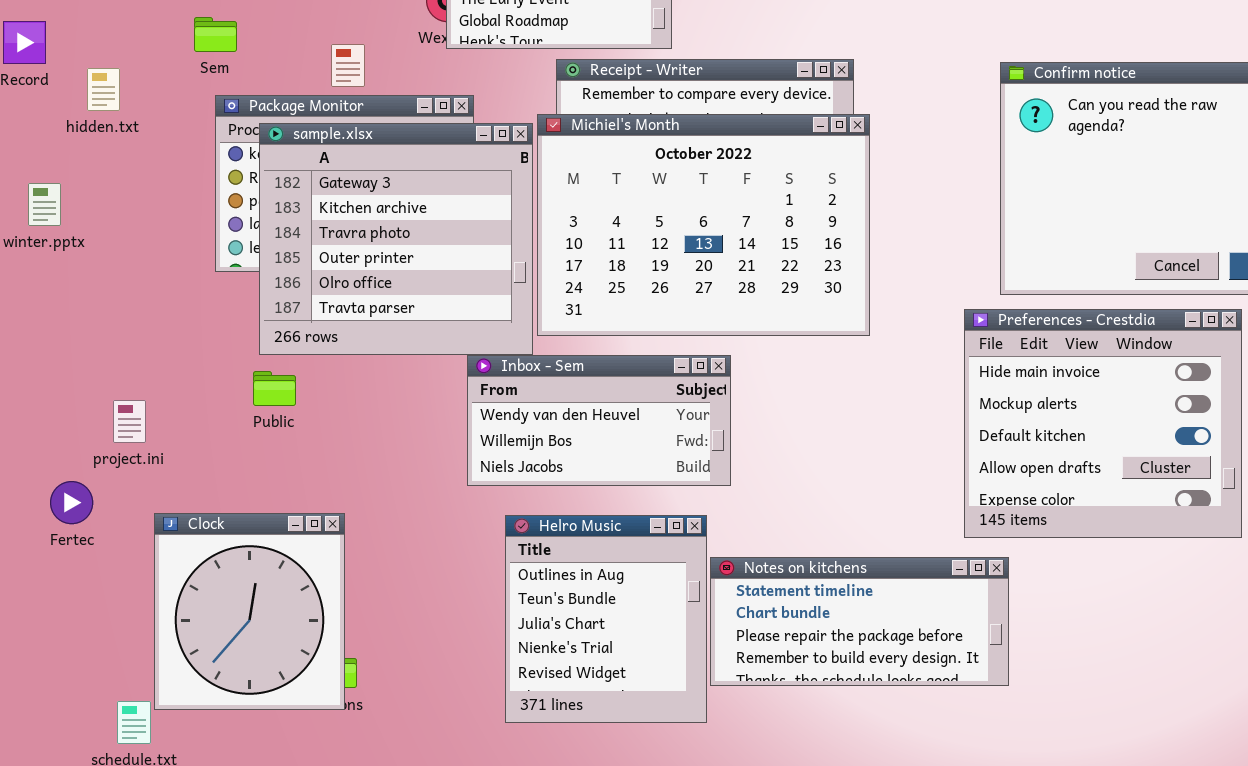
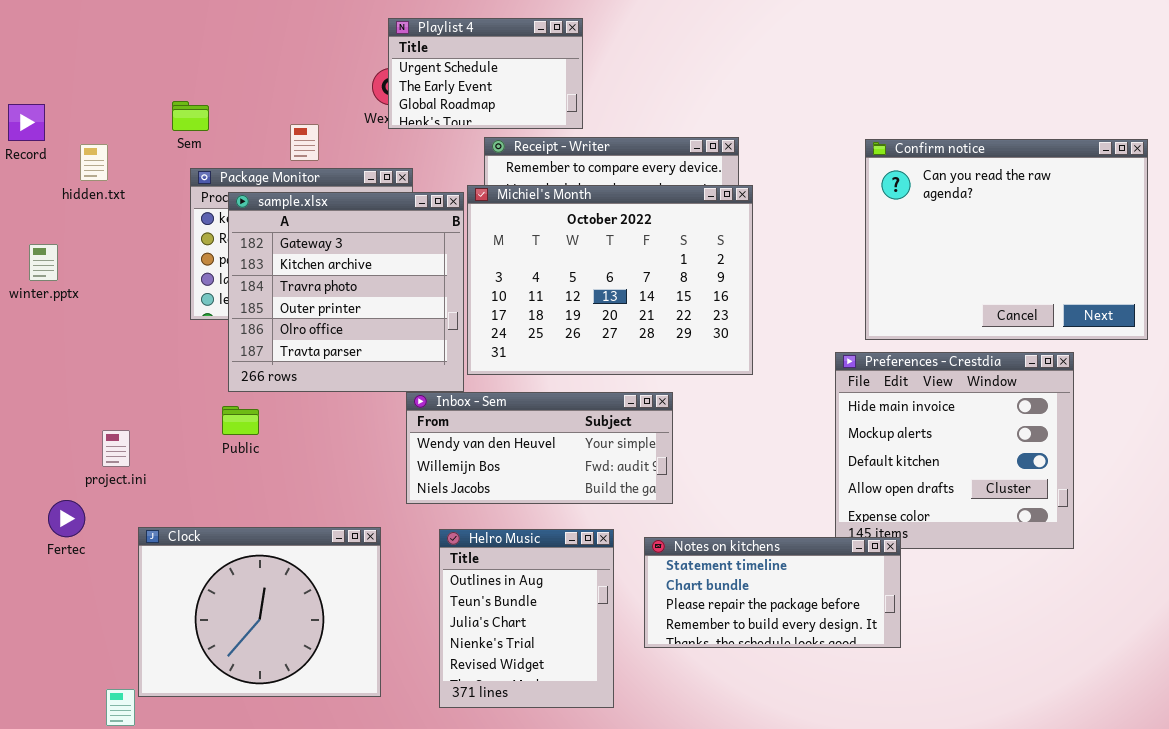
Inbox - Sem: [467,355,731,486] -> [406,392,673,504], resized
Clock: [154,513,345,710] -> [138,527,381,697], resized
Notes on kitchens: [710,557,1009,686] -> [644,537,901,648], moved

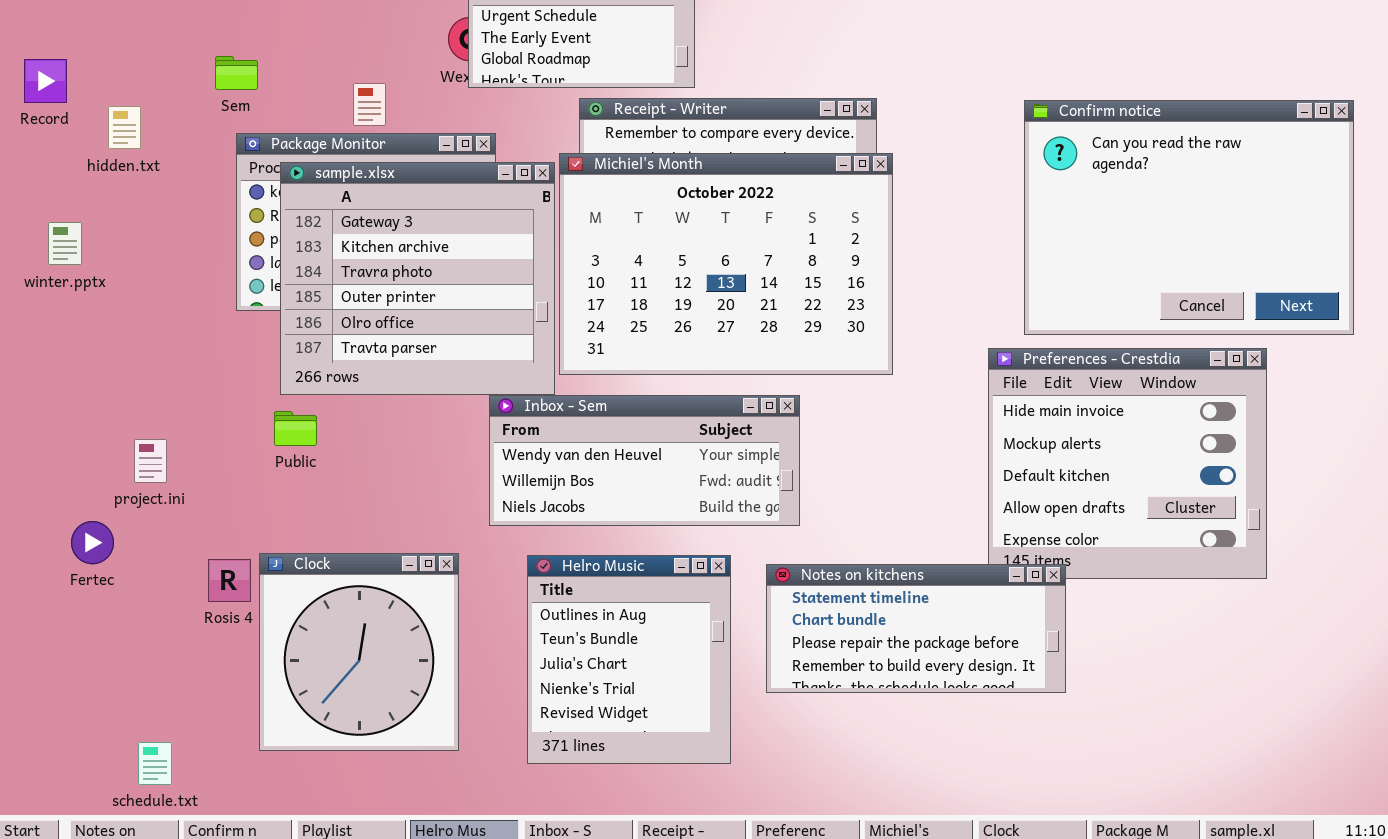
Clock: [138,527,381,697] -> [259,553,459,751], resized

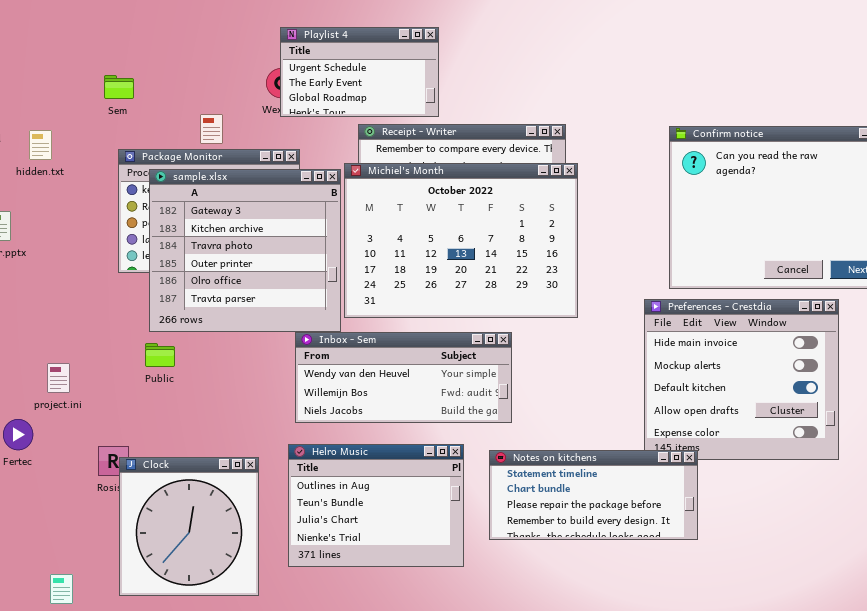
Sem: [215,56,258,90] -> [104,75,134,99], moved
Clock: [259,553,459,751] -> [119,457,259,596], moved
Helro Music: [527,555,731,764] -> [288,444,464,567], resized

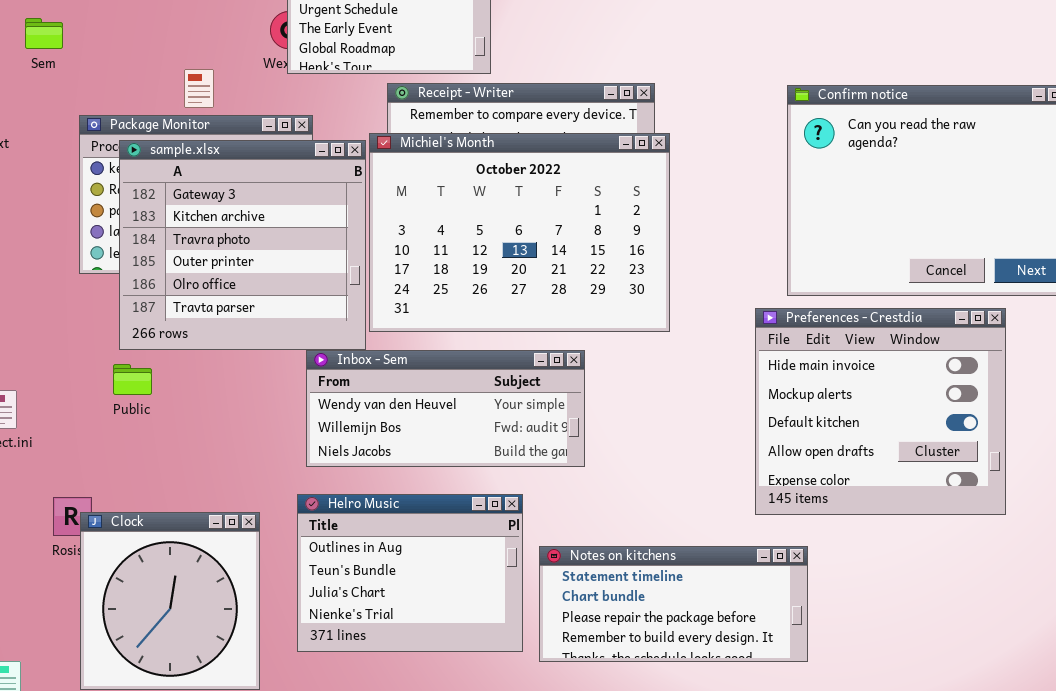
Sem: [104,75,134,99] -> [25,18,63,49], moved
Notes on kitchens: [489,450,698,540] -> [539,546,808,662], moved

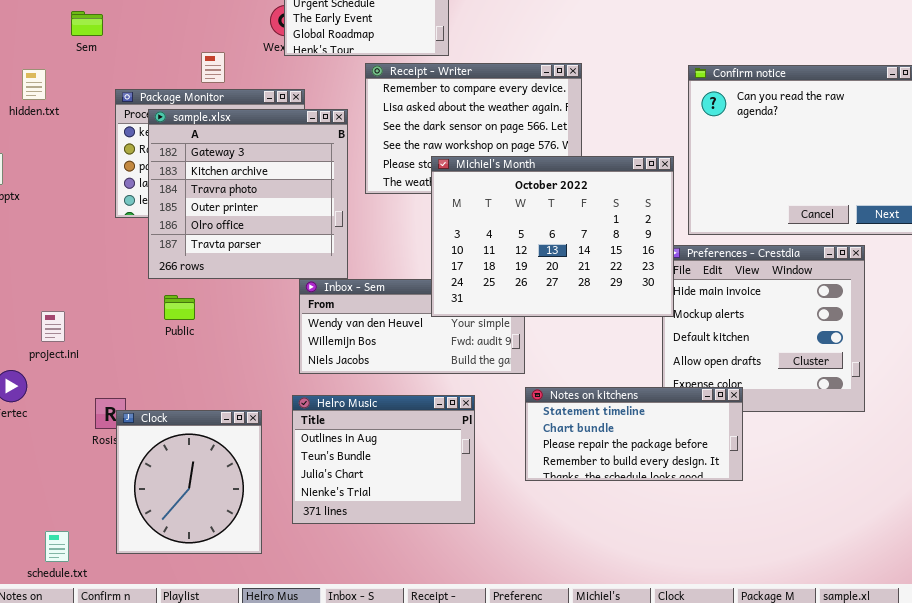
Michiel's Month: [369,133,670,332] -> [431,156,674,317], moved
Public: [113,364,152,395] -> [164,295,195,320], moved
Notes on kitchens: [539,546,808,662] -> [525,387,743,481], moved

